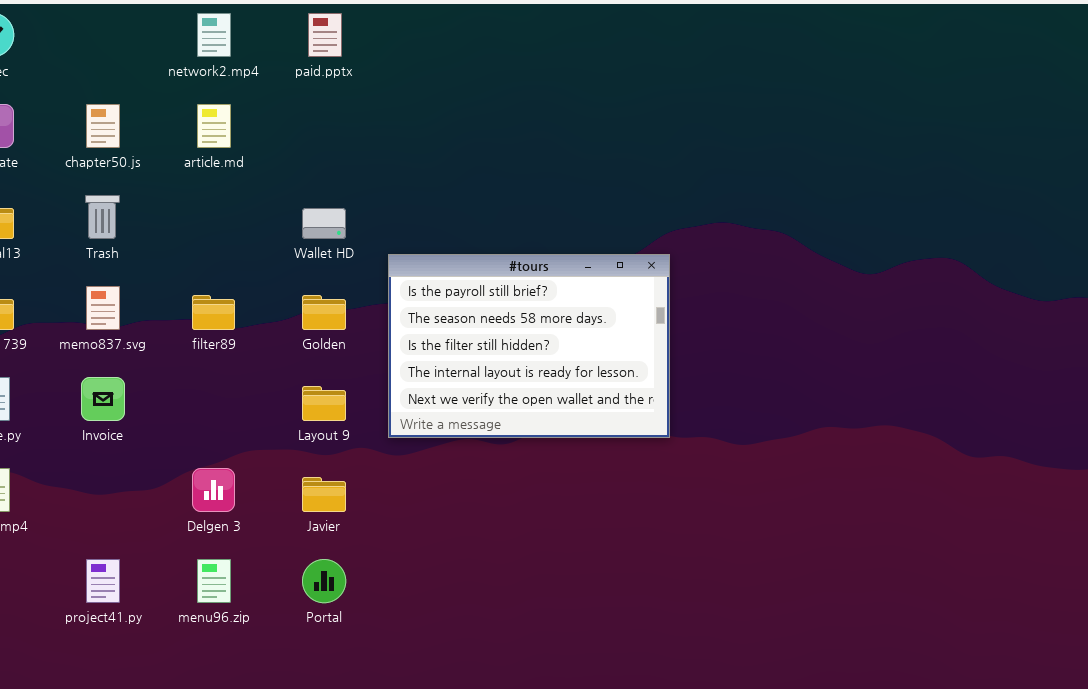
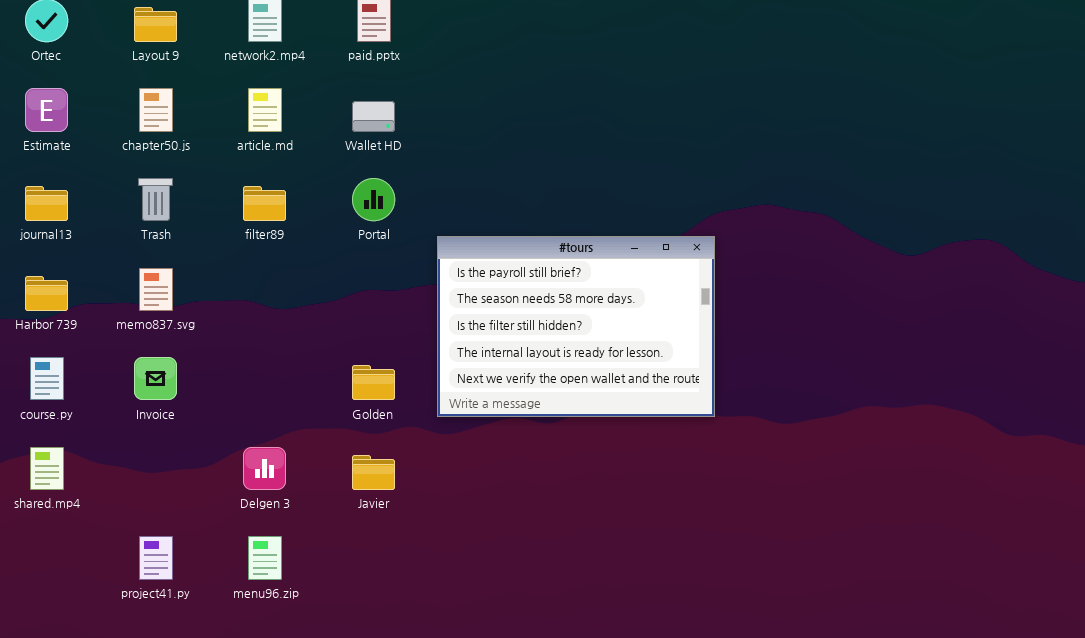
Wallet HD: [302,208,346,239] -> [352,101,395,132], moved
filter89: [192,295,235,330] -> [243,186,286,221], moved
Golden: [302,295,346,330] -> [352,365,395,400], moved
Layout 9: [302,386,346,421] -> [134,7,177,42], moved
Portal: [302,559,346,603] -> [352,178,395,221], moved

